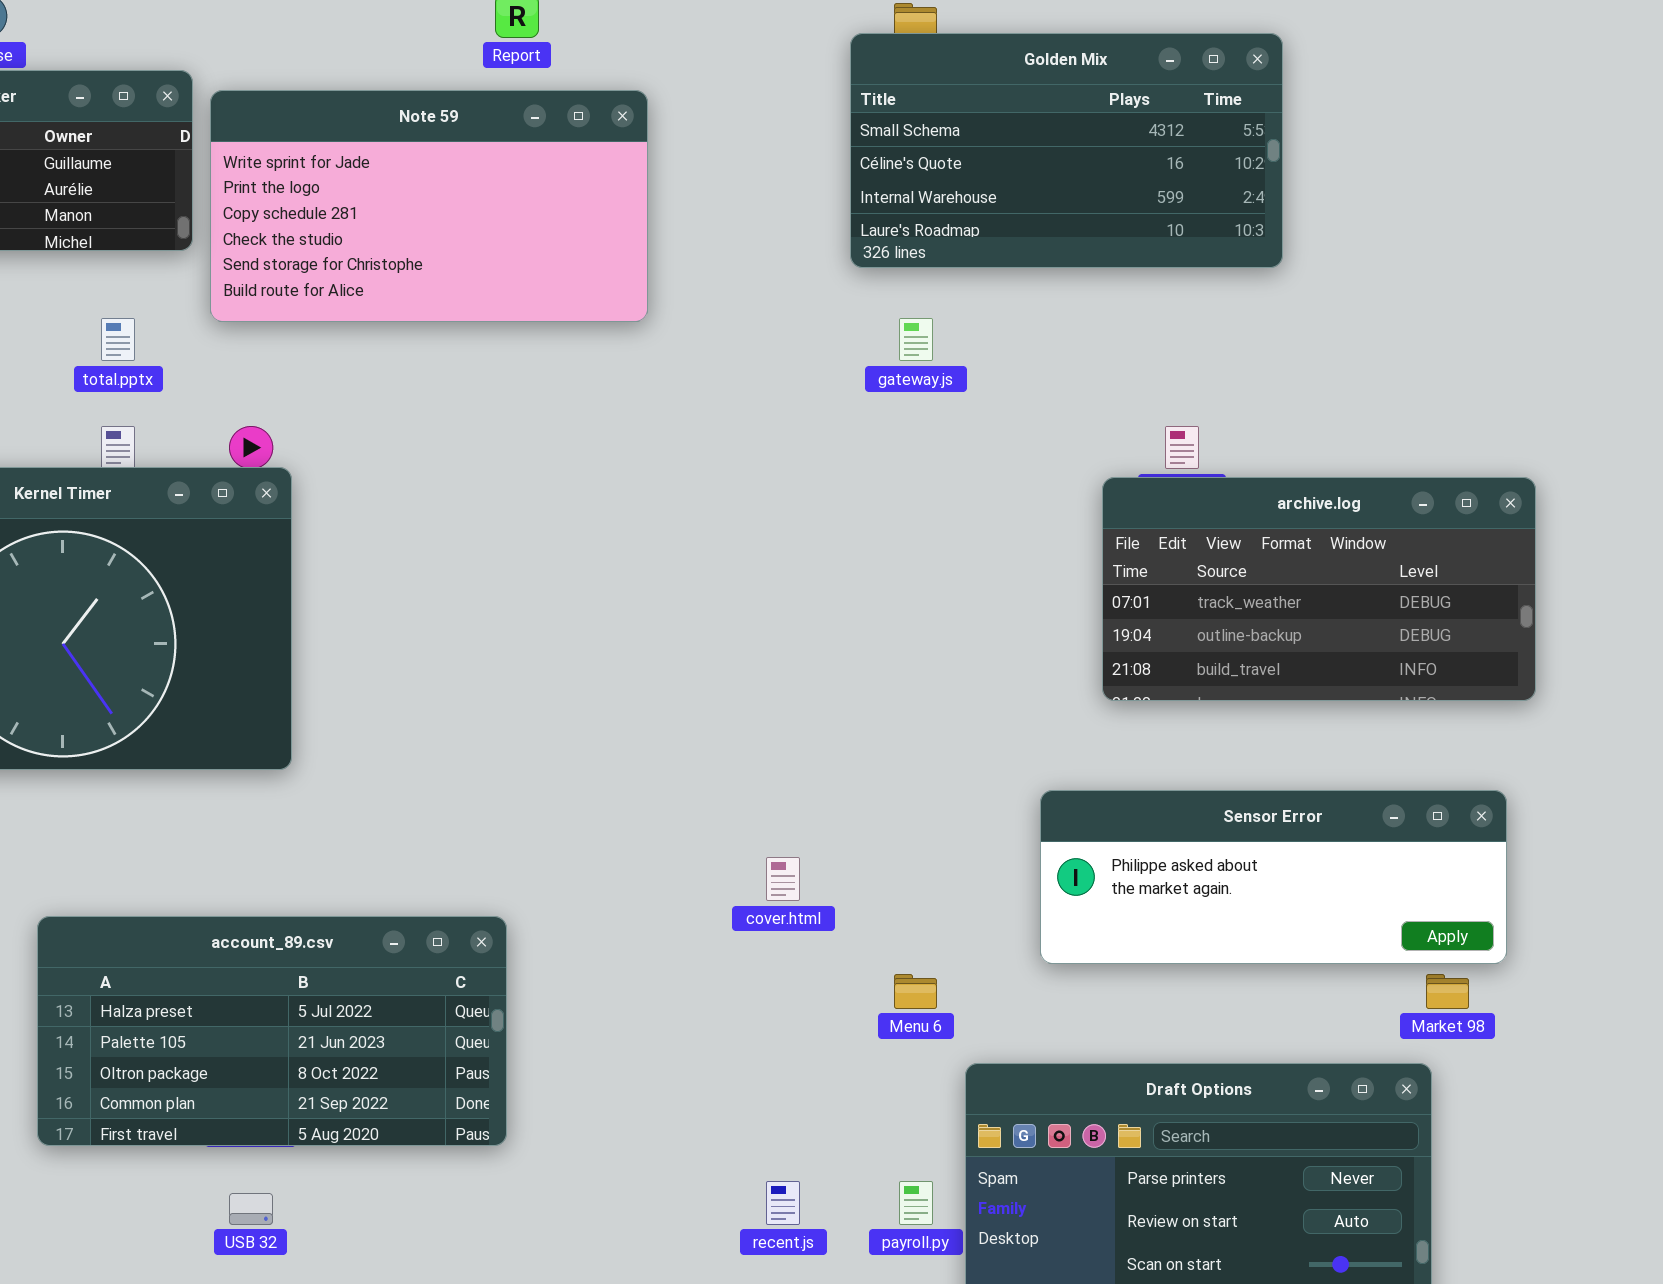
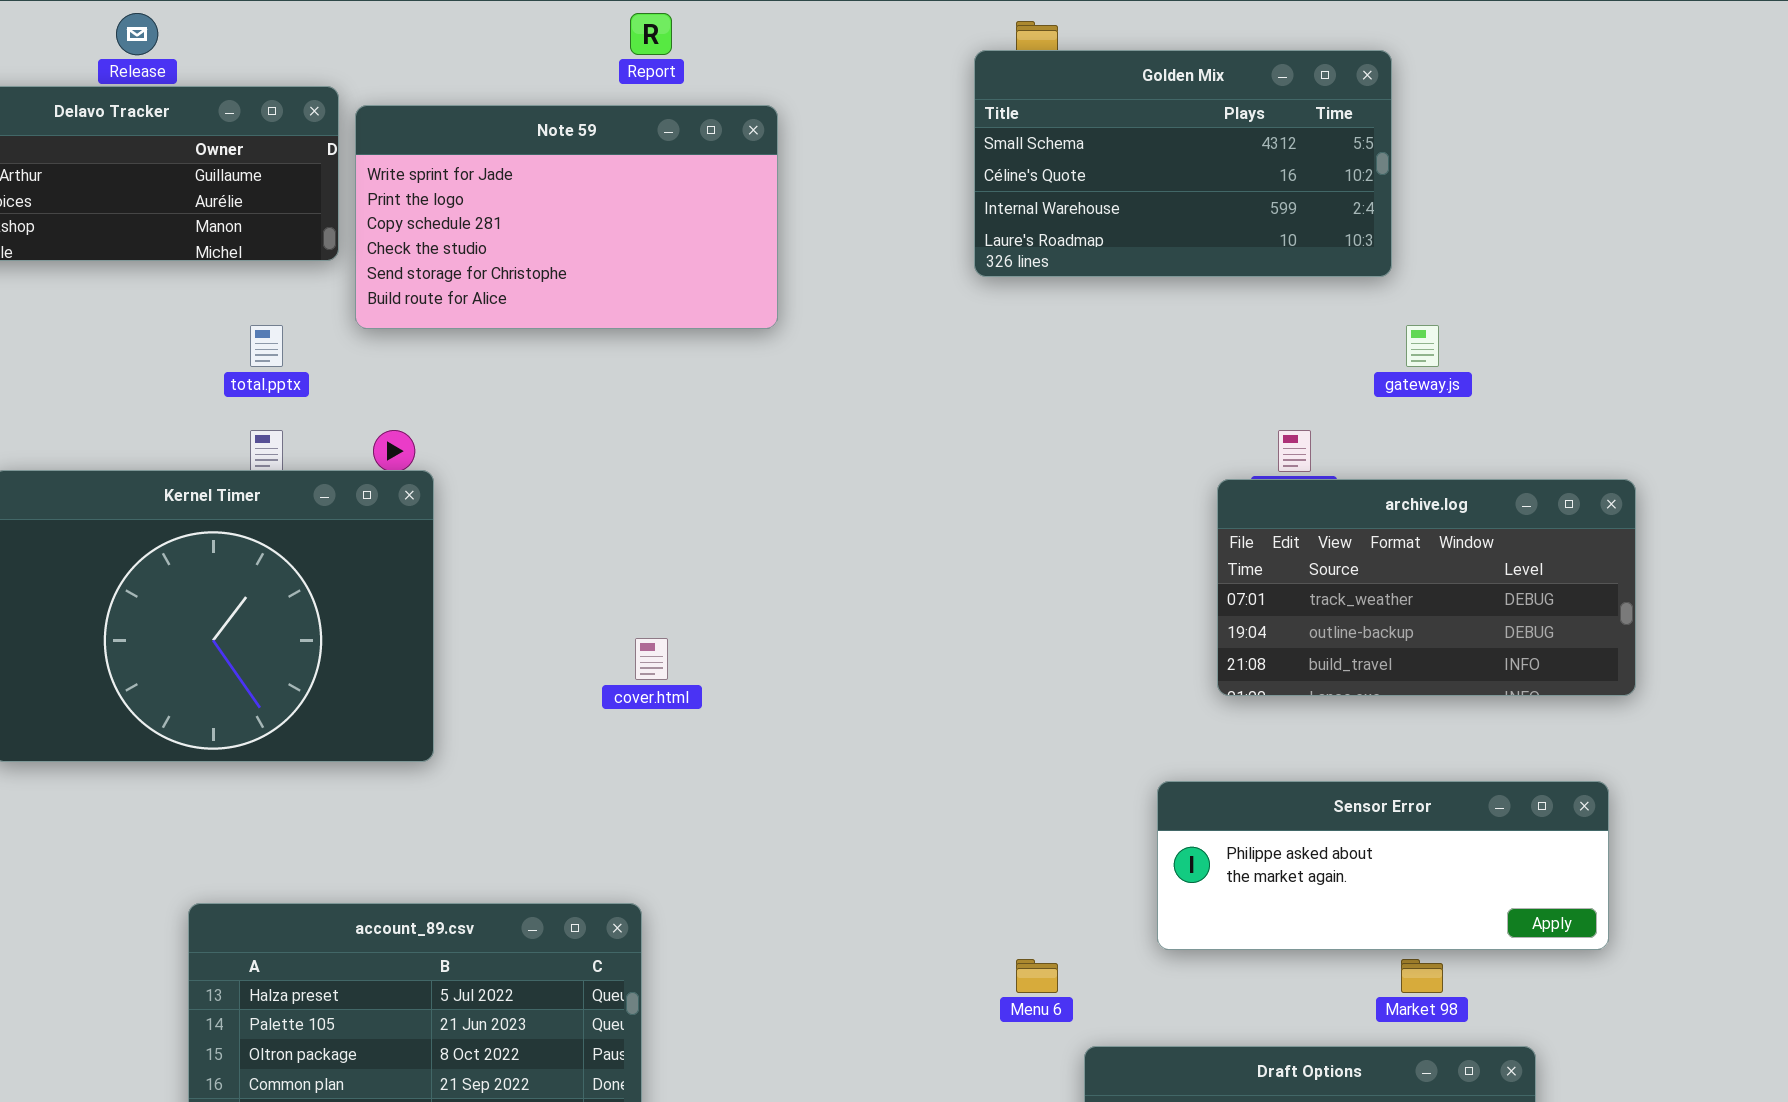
gateway.js: [899,318,933,361] -> [1406,325,1439,367], moved
cover.html: [766,857,800,901] -> [635,638,668,680], moved
Market 98: [1426,974,1469,1009] -> [1401,959,1443,993], moved

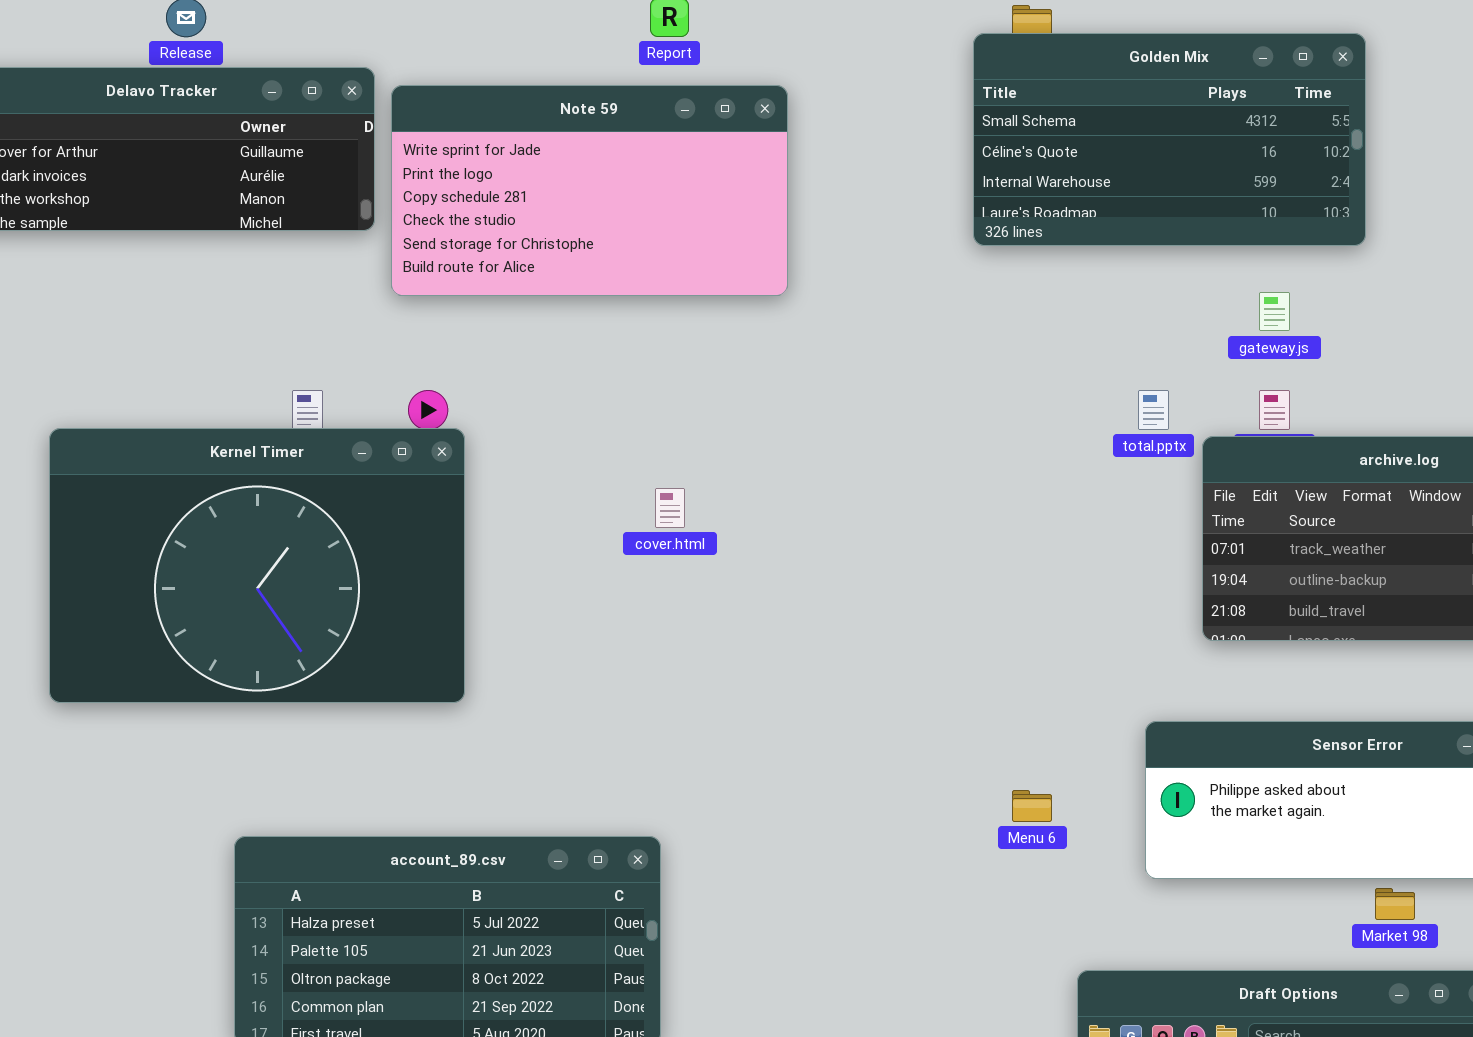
total.pptx: [250,325,283,367] -> [1138,390,1169,430], moved
gateway.js: [1406,325,1439,367] -> [1259,292,1290,331], moved
cover.html: [635,638,668,680] -> [655,488,685,528], moved
Menu 6: [1016,959,1058,993] -> [1012,790,1052,822], moved

